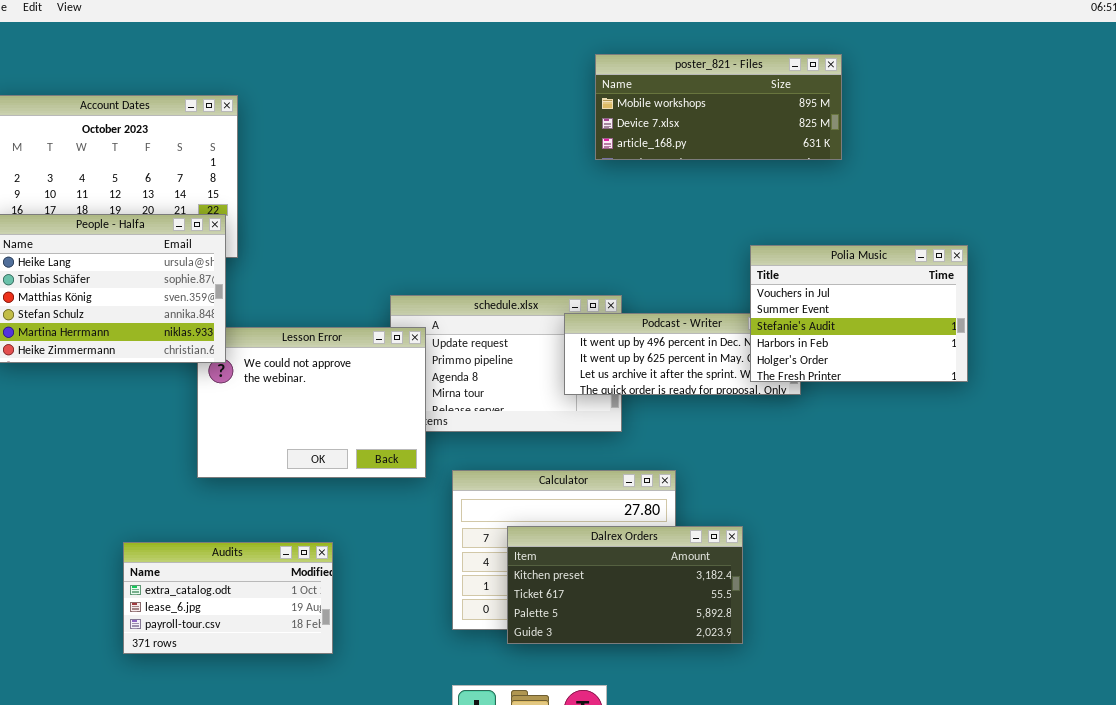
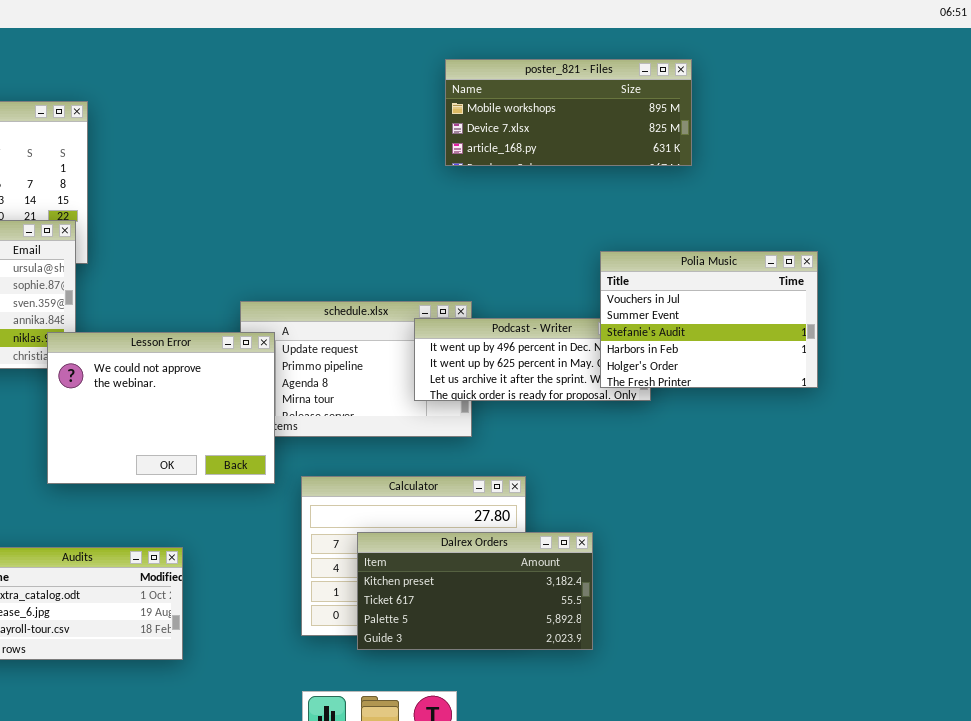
Lesson Error: [197,327,426,478] -> [47,332,275,484], raised

